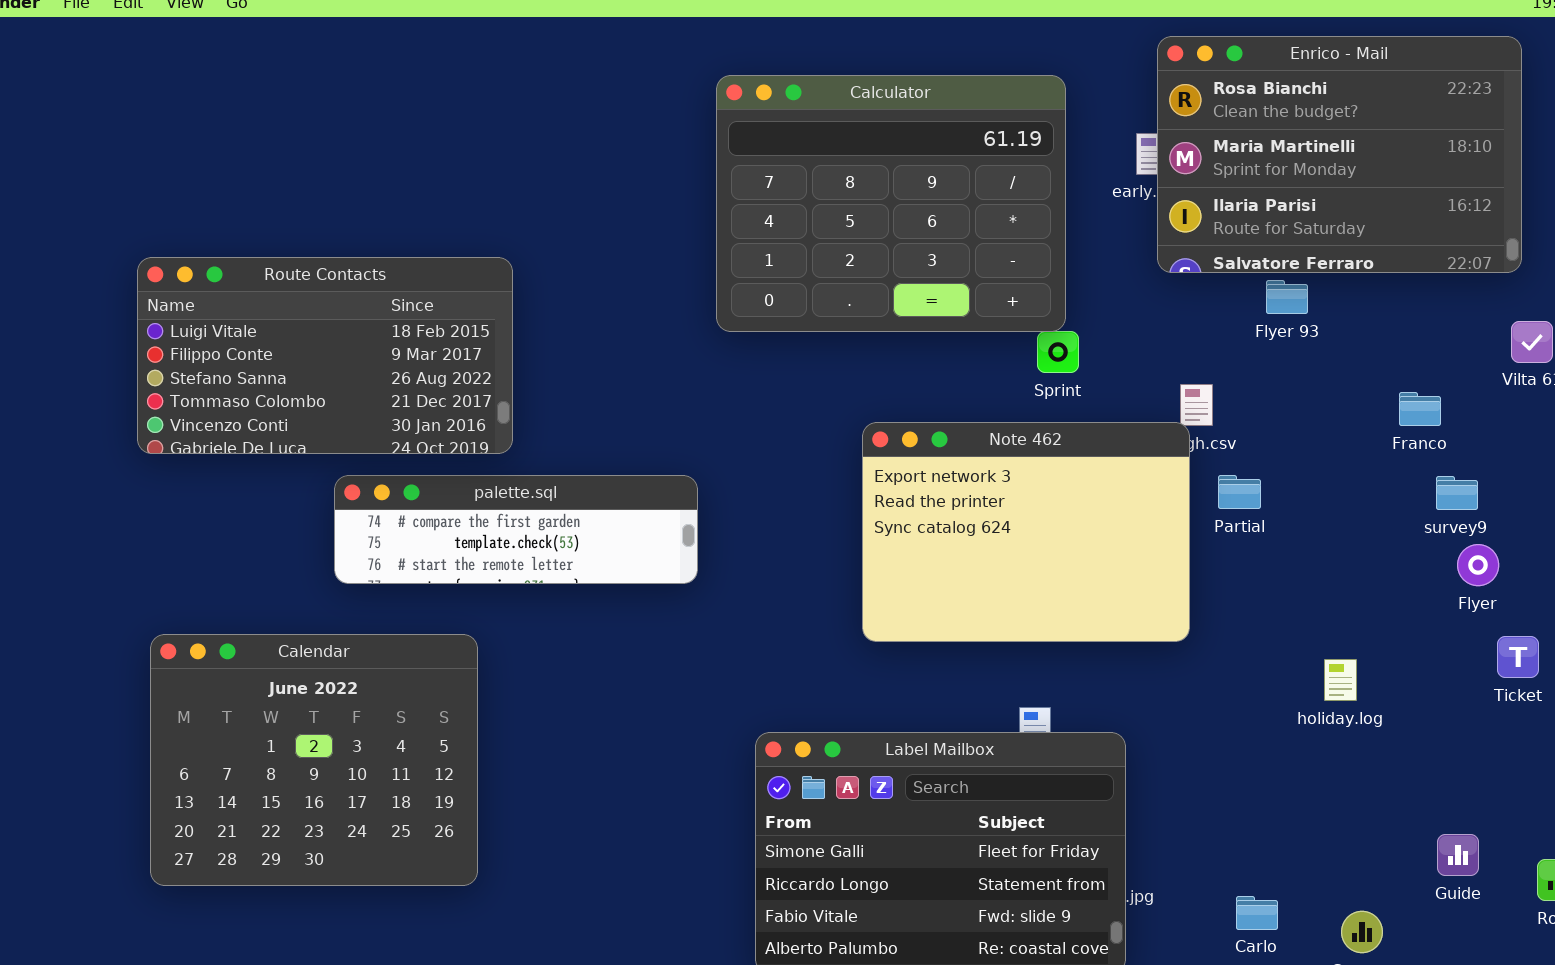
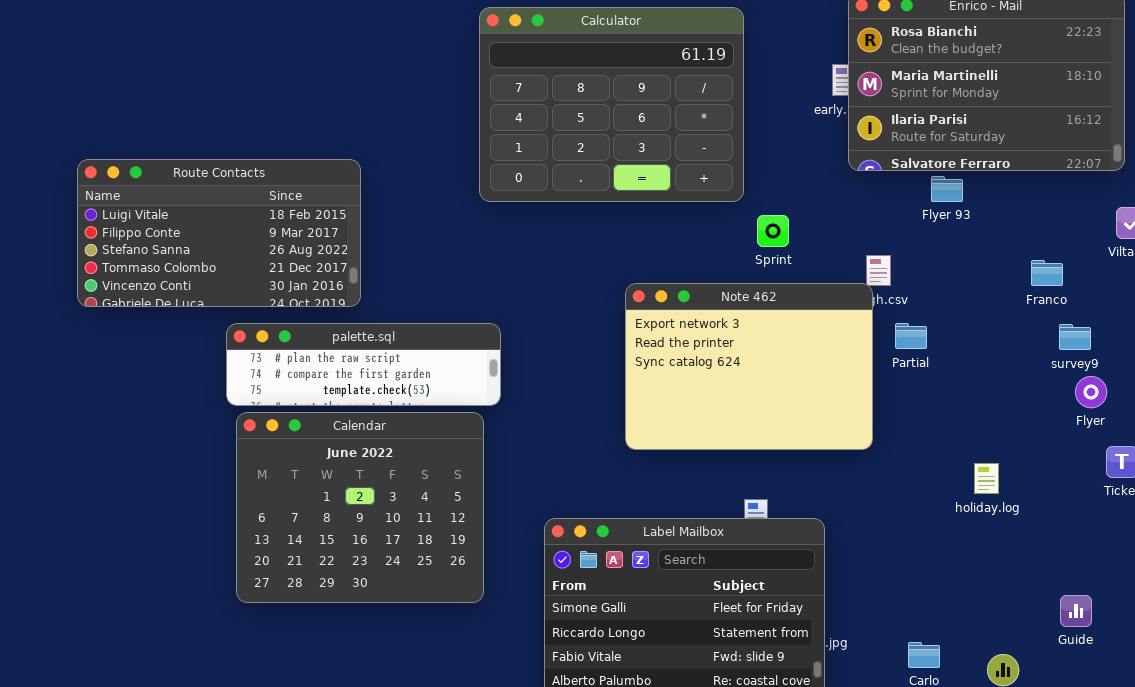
Calculator: [716,75,1066,332] -> [479,7,744,202], moved
palette.sql: [334,475,698,584] -> [226,323,501,406], scrolled up 1 row
Calendar: [150,634,478,886] -> [236,412,484,603], moved

